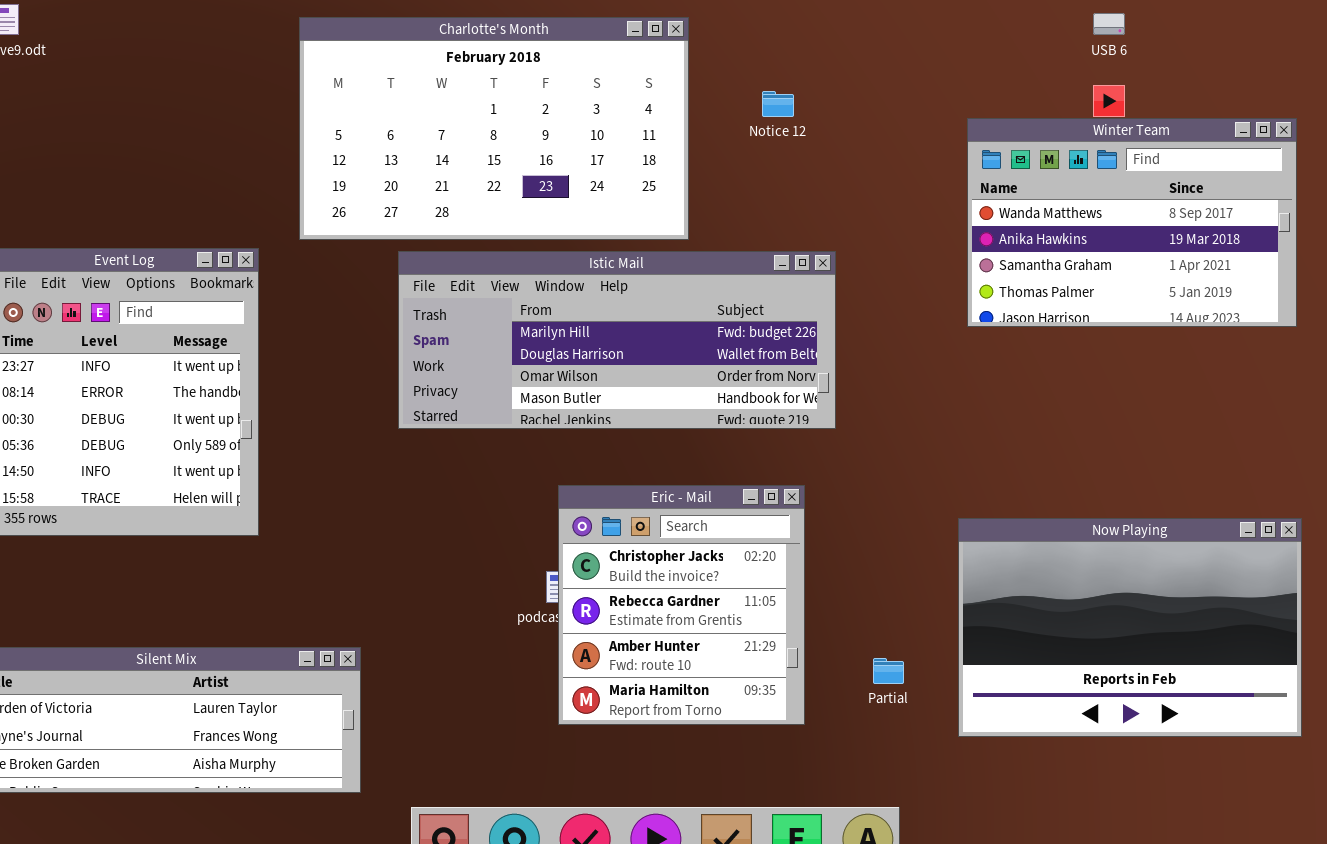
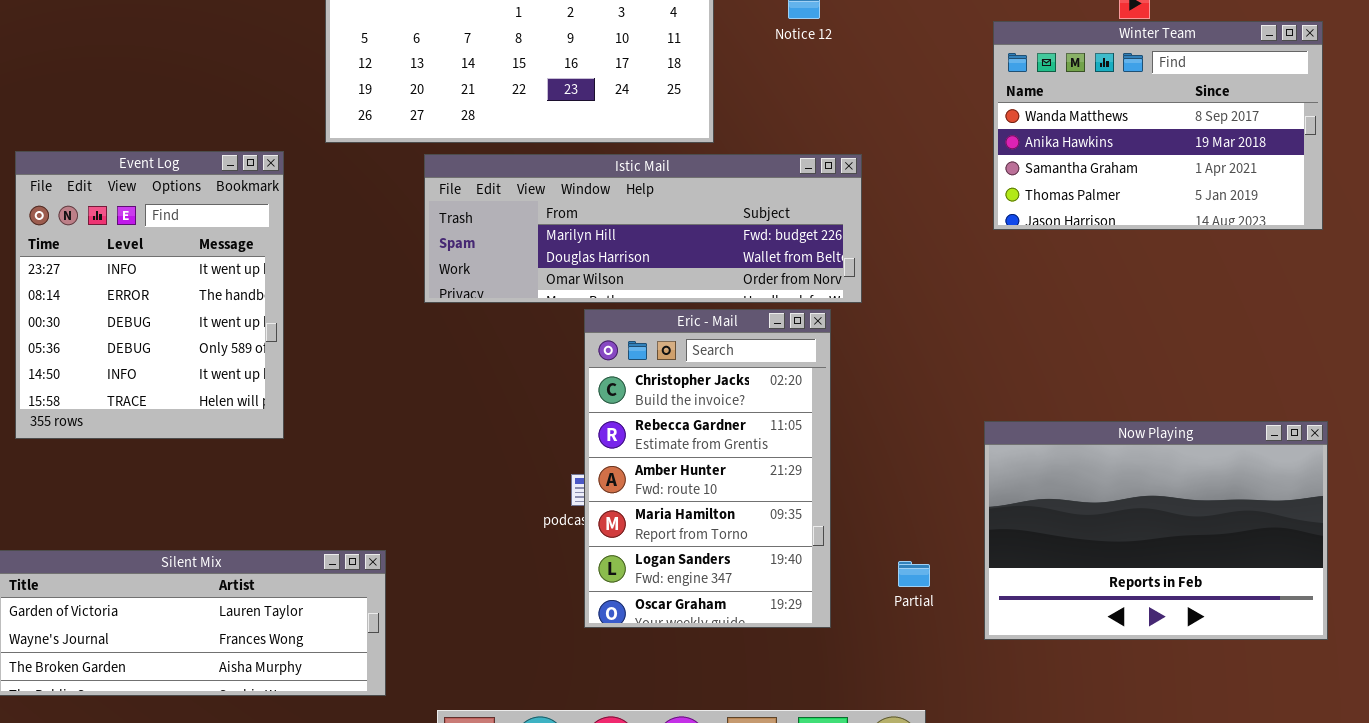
Istic Mail: [398,251,836,429] -> [424,154,862,303], resized
Eric - Mail: [558,485,805,725] -> [584,309,831,628], resized

